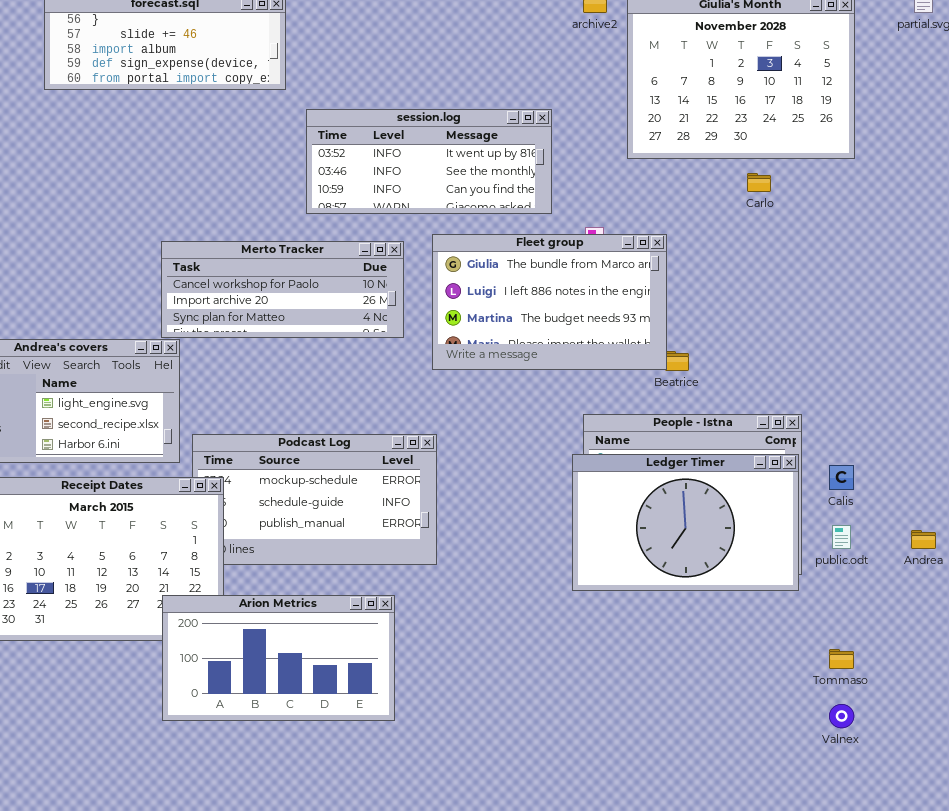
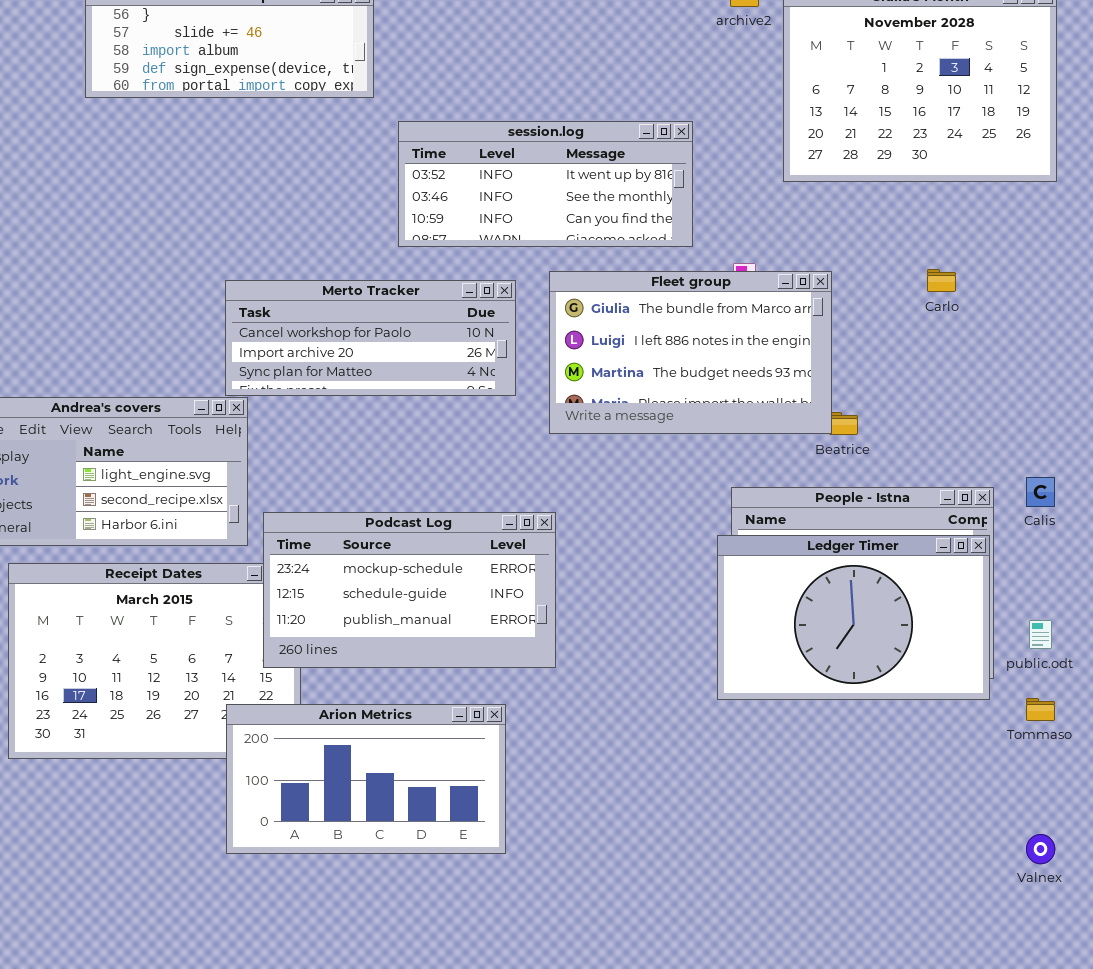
Carlo: [747,173,771,192] -> [927,269,956,292], moved
Podcast Log: [192,434,437,565] -> [263,512,556,668], raised
Calis: [829,465,854,490] -> [1026,477,1055,507], moved
Tommaso: [829,649,854,669] -> [1026,698,1055,721], moved

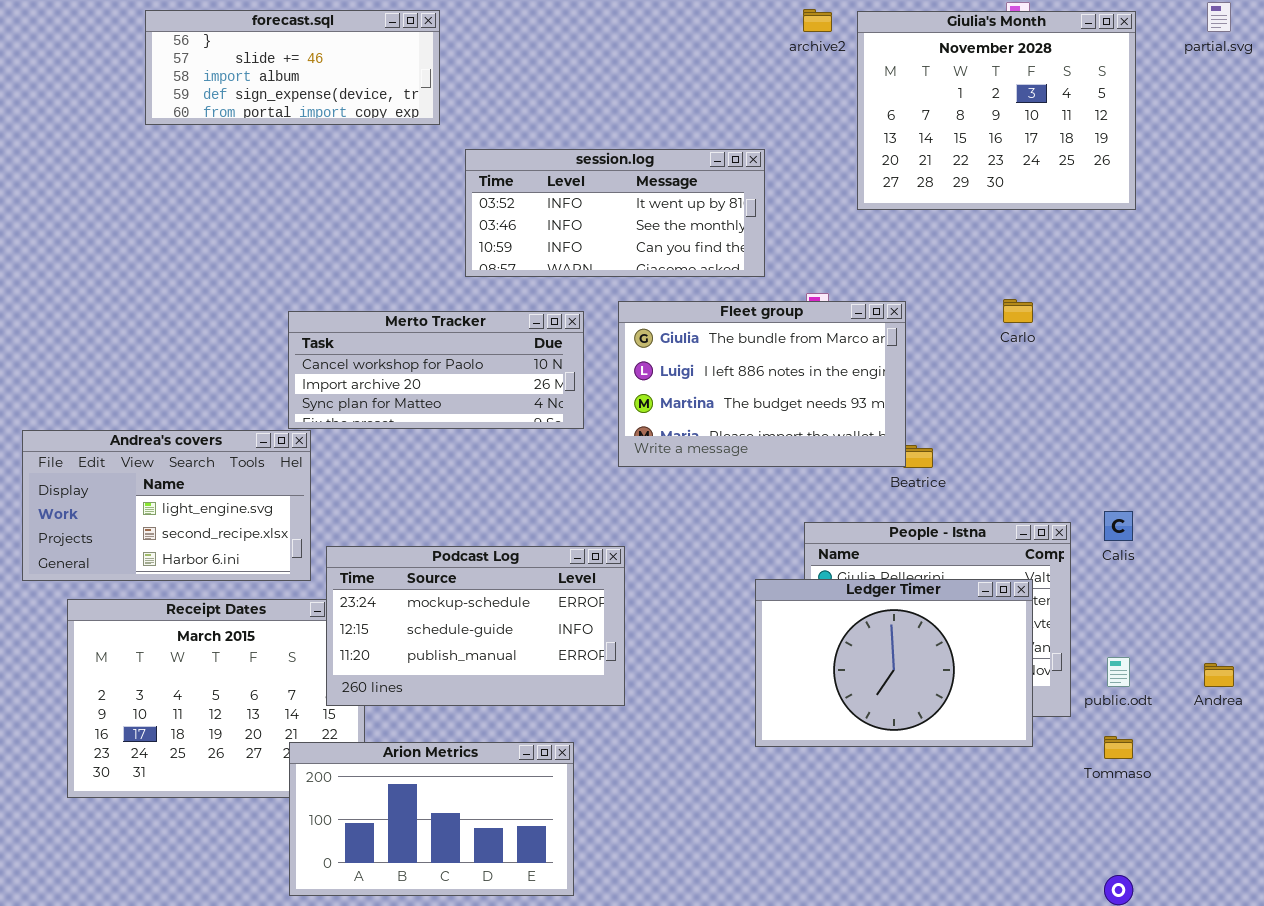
Ledger Timer: [717,535,990,700] -> [755,579,1033,747], moved

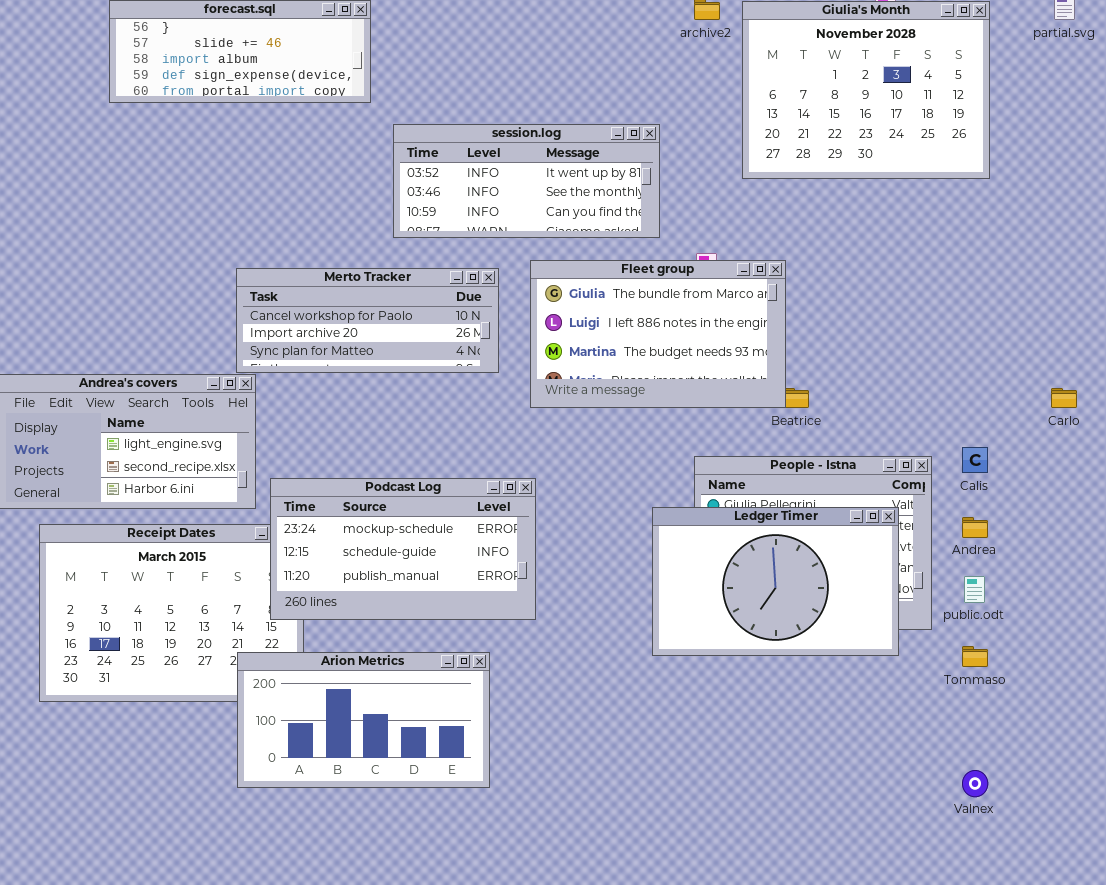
Carlo: [1003,299,1033,323] -> [1051,388,1077,408], moved
Andrea: [1204,663,1234,687] -> [962,517,988,538], moved

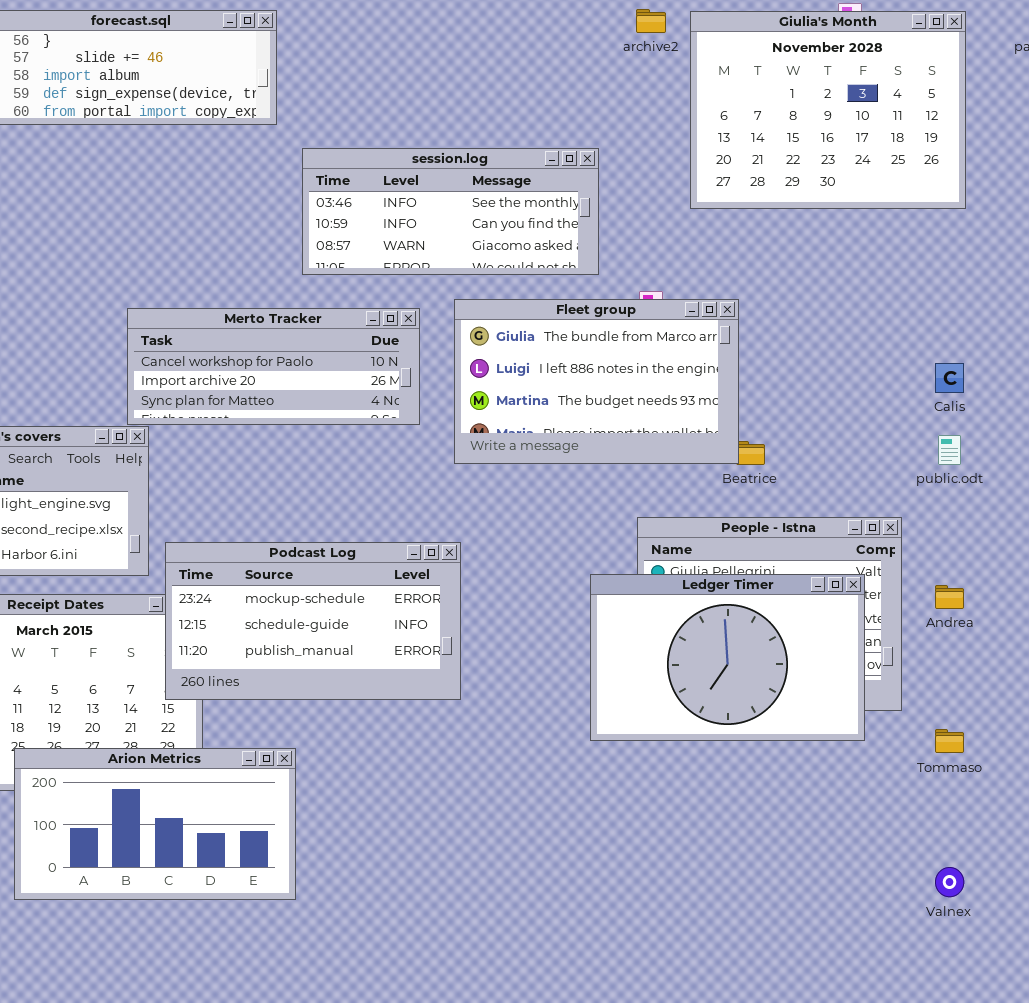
session.log: [393,124,660,238] -> [302,148,599,275], scrolled down 1 row
Calis: [962,447,988,473] -> [935,363,964,393], moved
public.odt: [964,576,985,603] -> [938,435,961,465], moved
Arion Metrics: [237,652,490,788] -> [14,748,296,900], moved

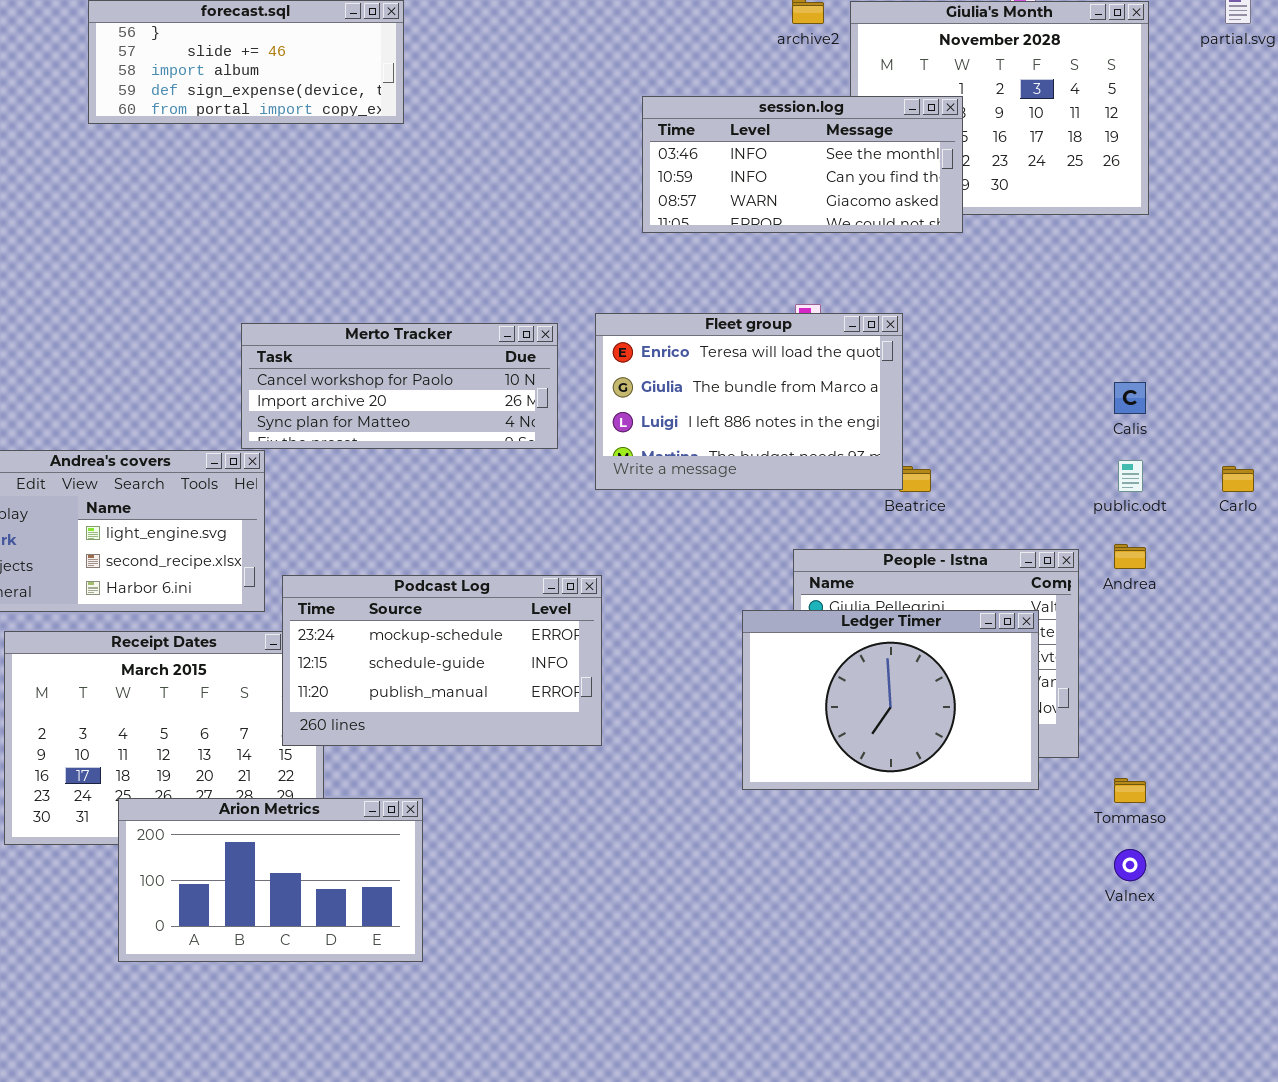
session.log: [302,148,599,275] -> [642,96,963,233], moved
Fleet group: [454,299,739,464] -> [595,313,903,490], scrolled up 1 row
Andrea: [935,585,964,609] -> [1114,544,1146,569], moved
Valnex: [935,867,964,897] -> [1114,849,1146,881], moved

